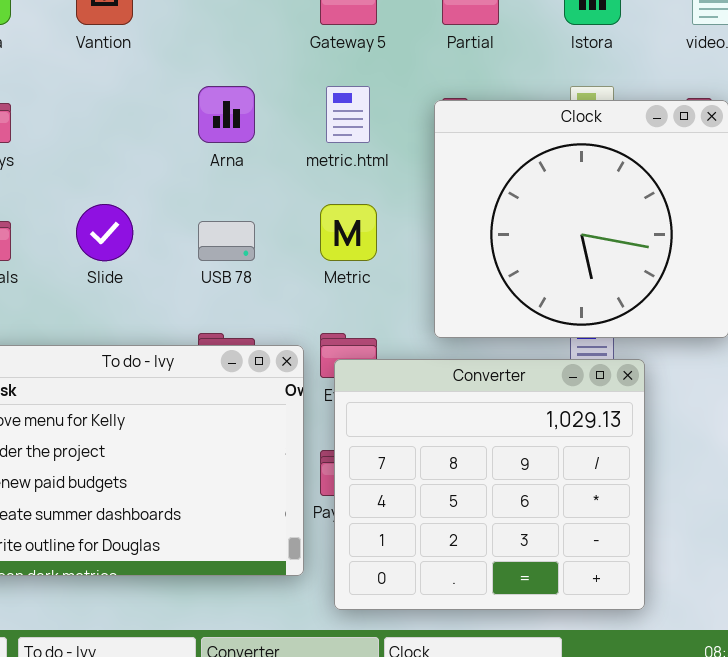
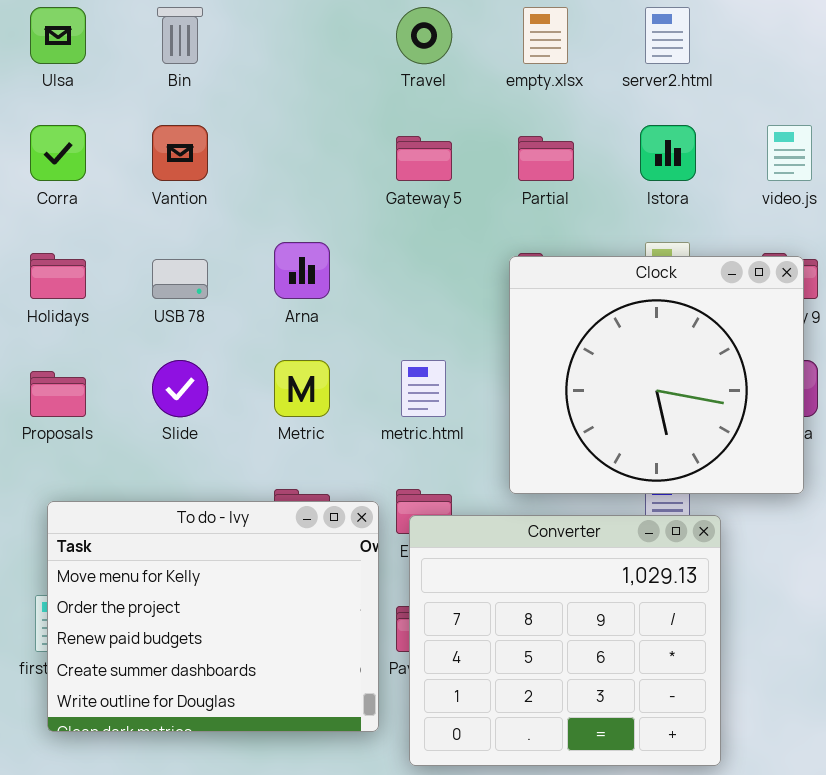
metric.html: [326,86,370,143] -> [401,360,446,417], moved
Metric: [320,204,377,261] -> [274,360,330,417], moved
USB 78: [198,221,255,261] -> [152,259,208,299], moved

